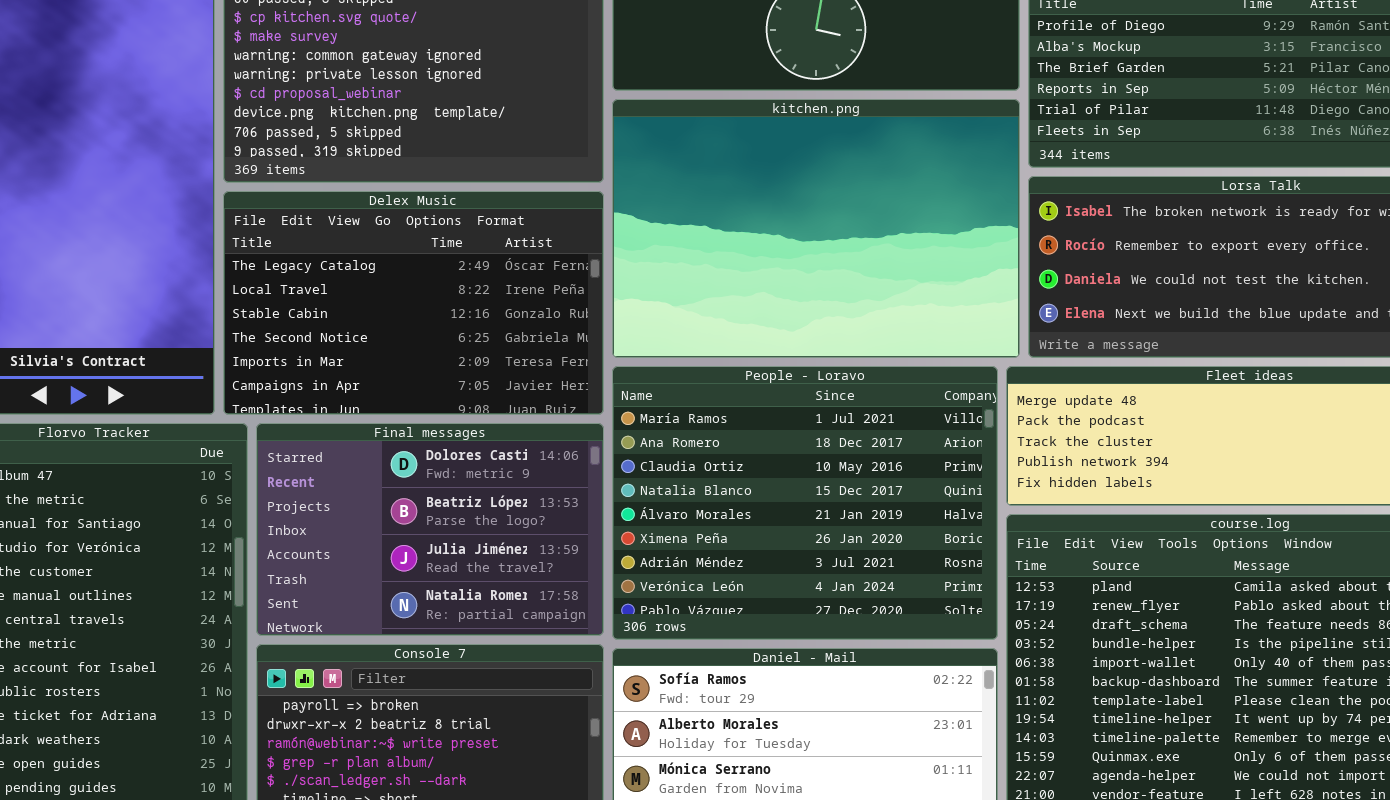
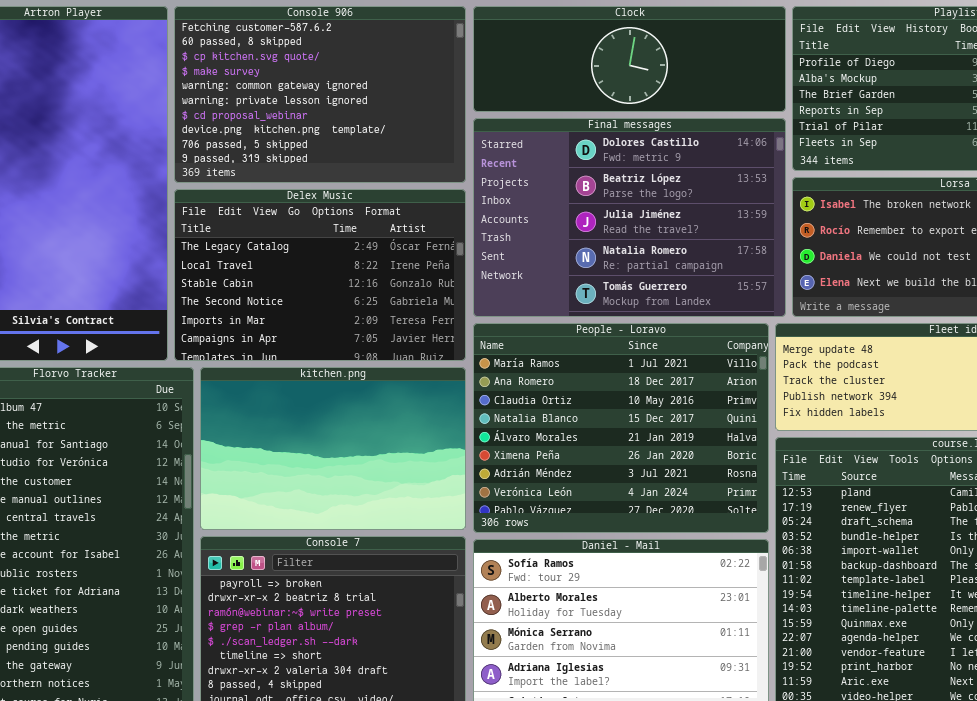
kitchen.png: [612,99,1020,358] -> [200,367,466,530], moved, resized
Final messages: [256,423,604,636] -> [473,118,786,317], moved, resized

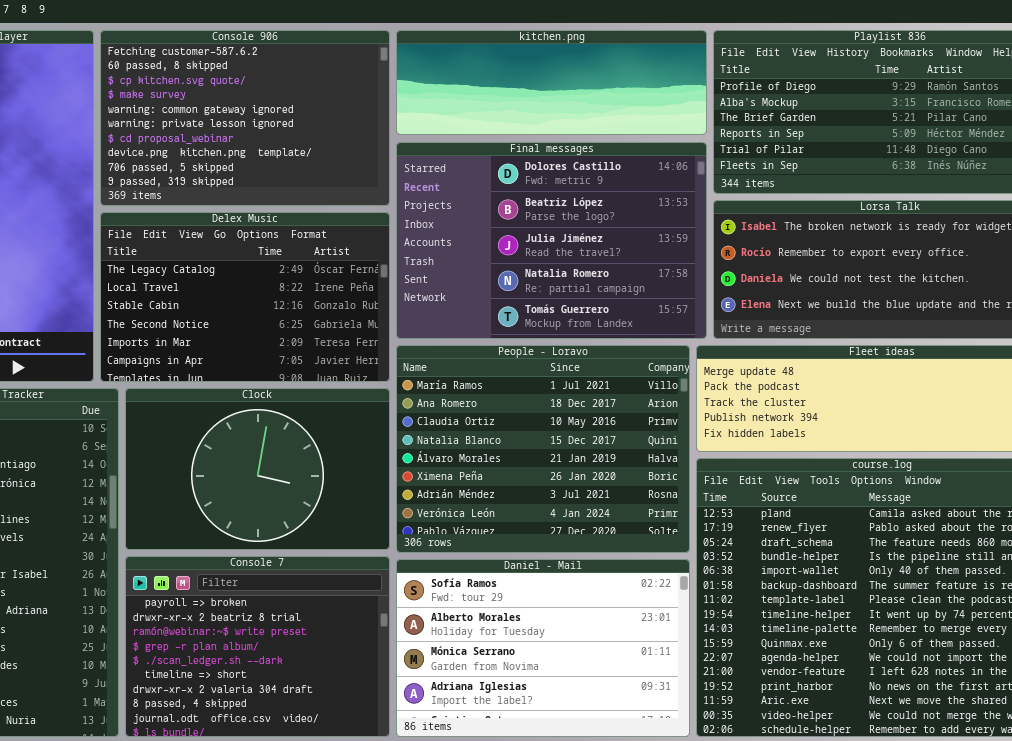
Clock: [473,6,786,112] -> [125,388,390,550], moved, resized
kitchen.png: [200,367,466,530] -> [396,30,707,135], moved, resized

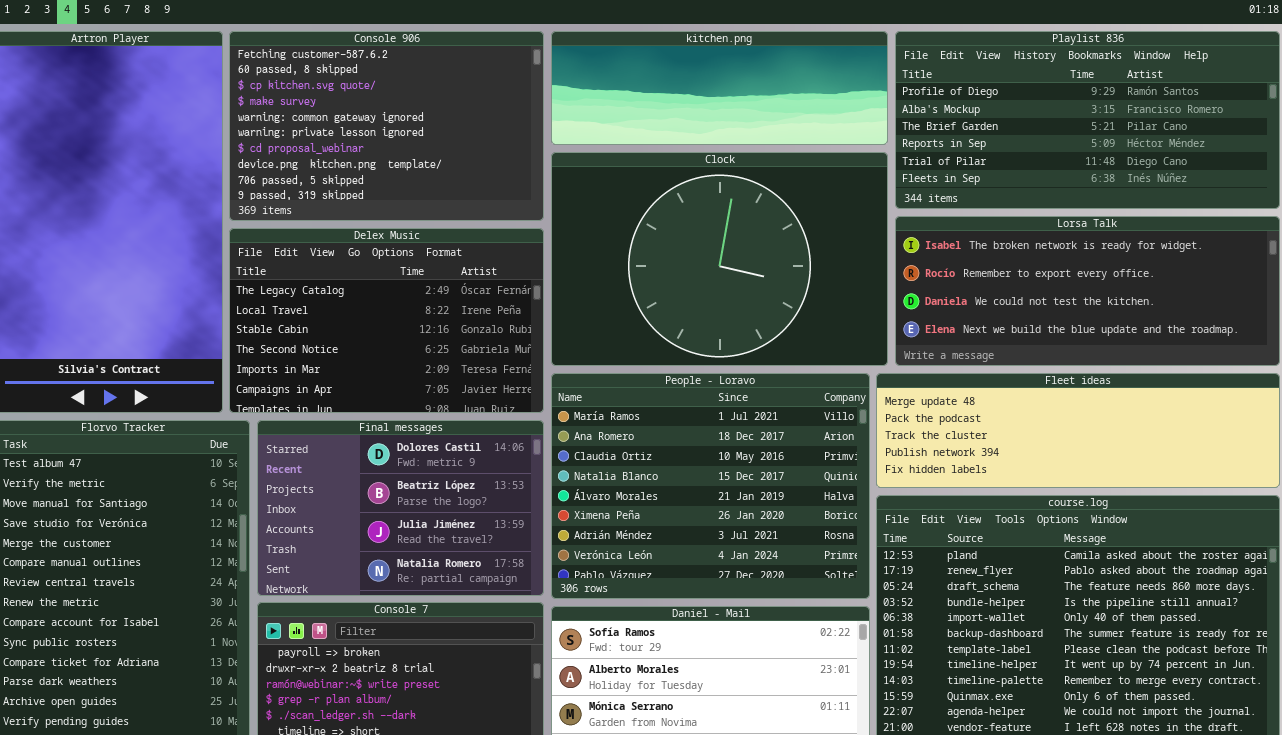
Final messages: [396,142,707,339] -> [257,420,544,596], moved, resized
Clock: [125,388,390,550] -> [551,152,888,366], moved, resized

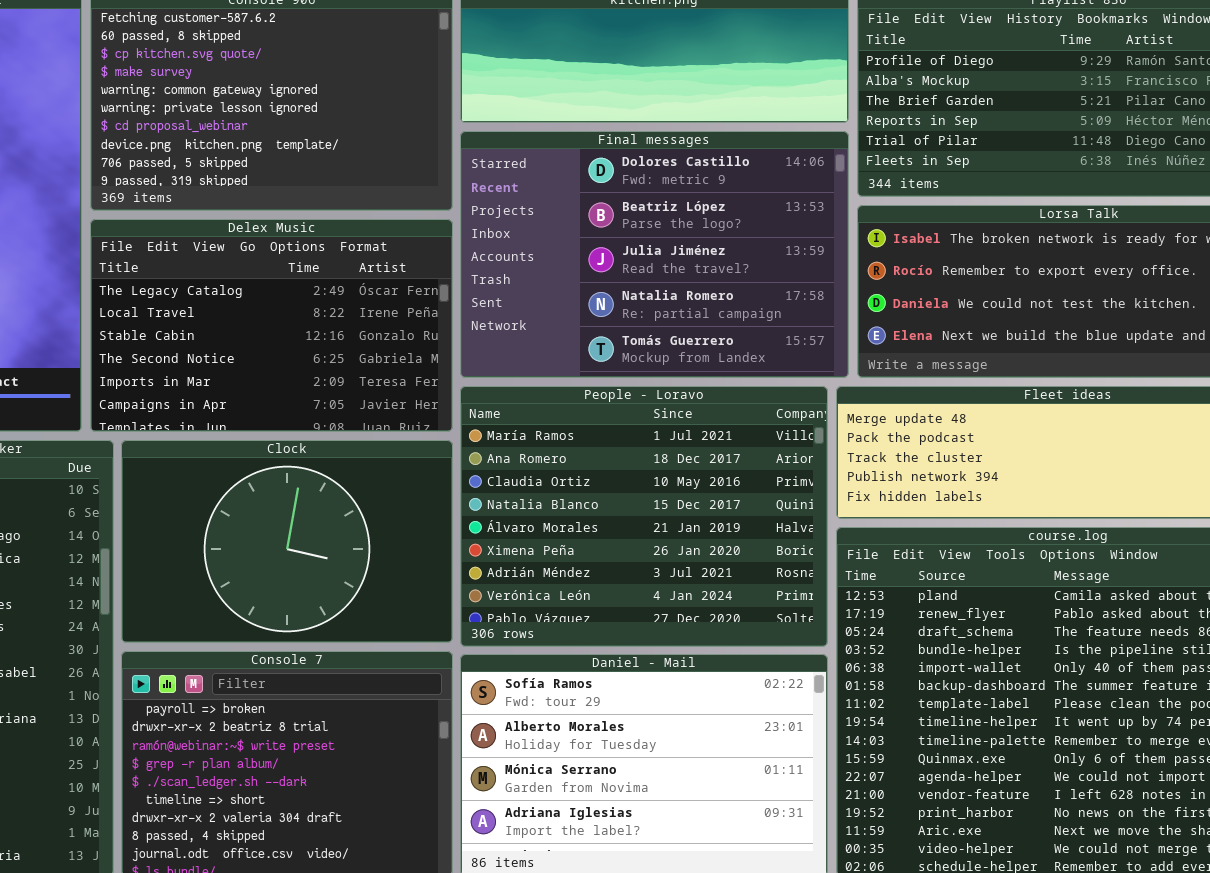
Clock: [551,152,888,366] -> [121,440,453,643], moved, resized
Final messages: [257,420,544,596] -> [460,131,849,378], moved, resized

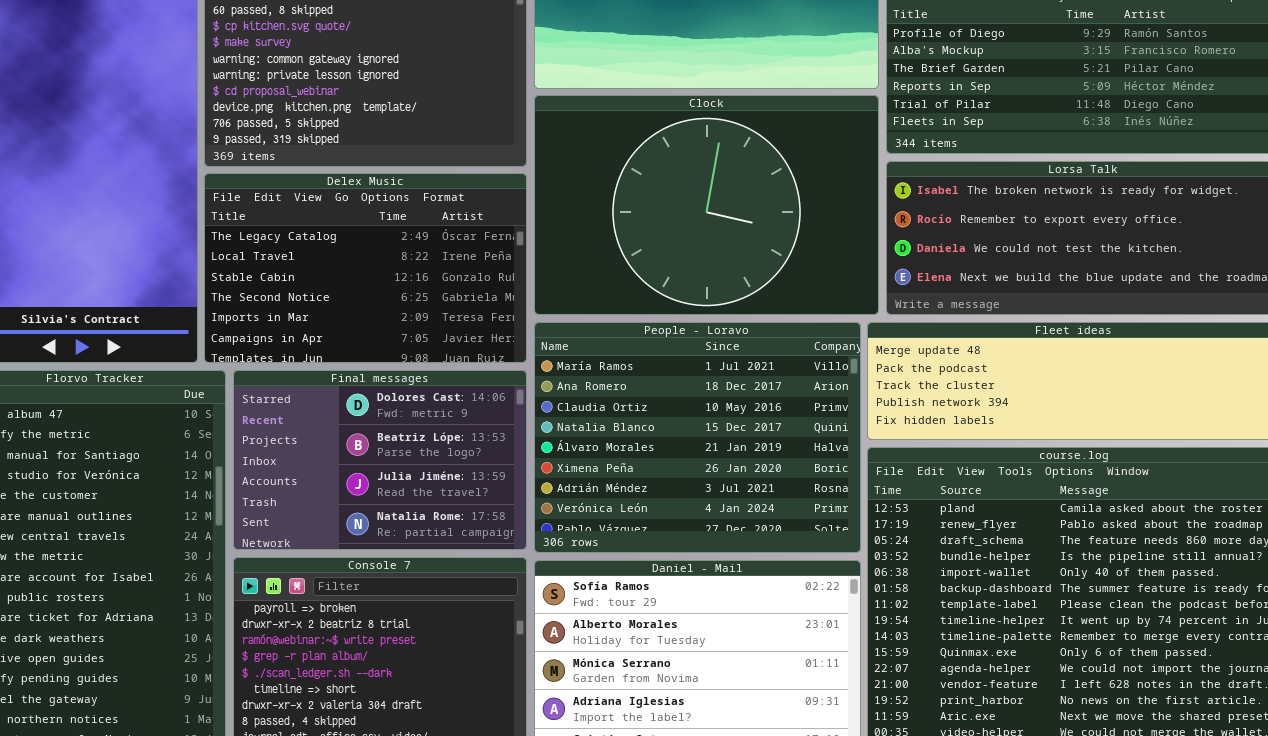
Final messages: [460,131,849,378] -> [233,370,527,550], moved, resized
Clock: [121,440,453,643] -> [534,95,879,315], moved, resized

